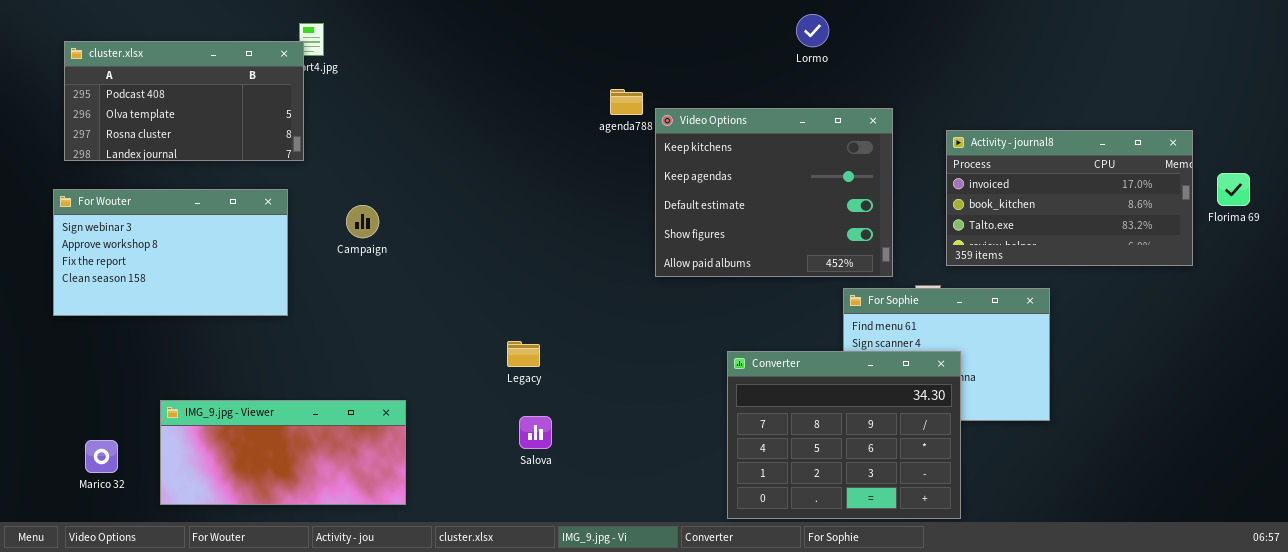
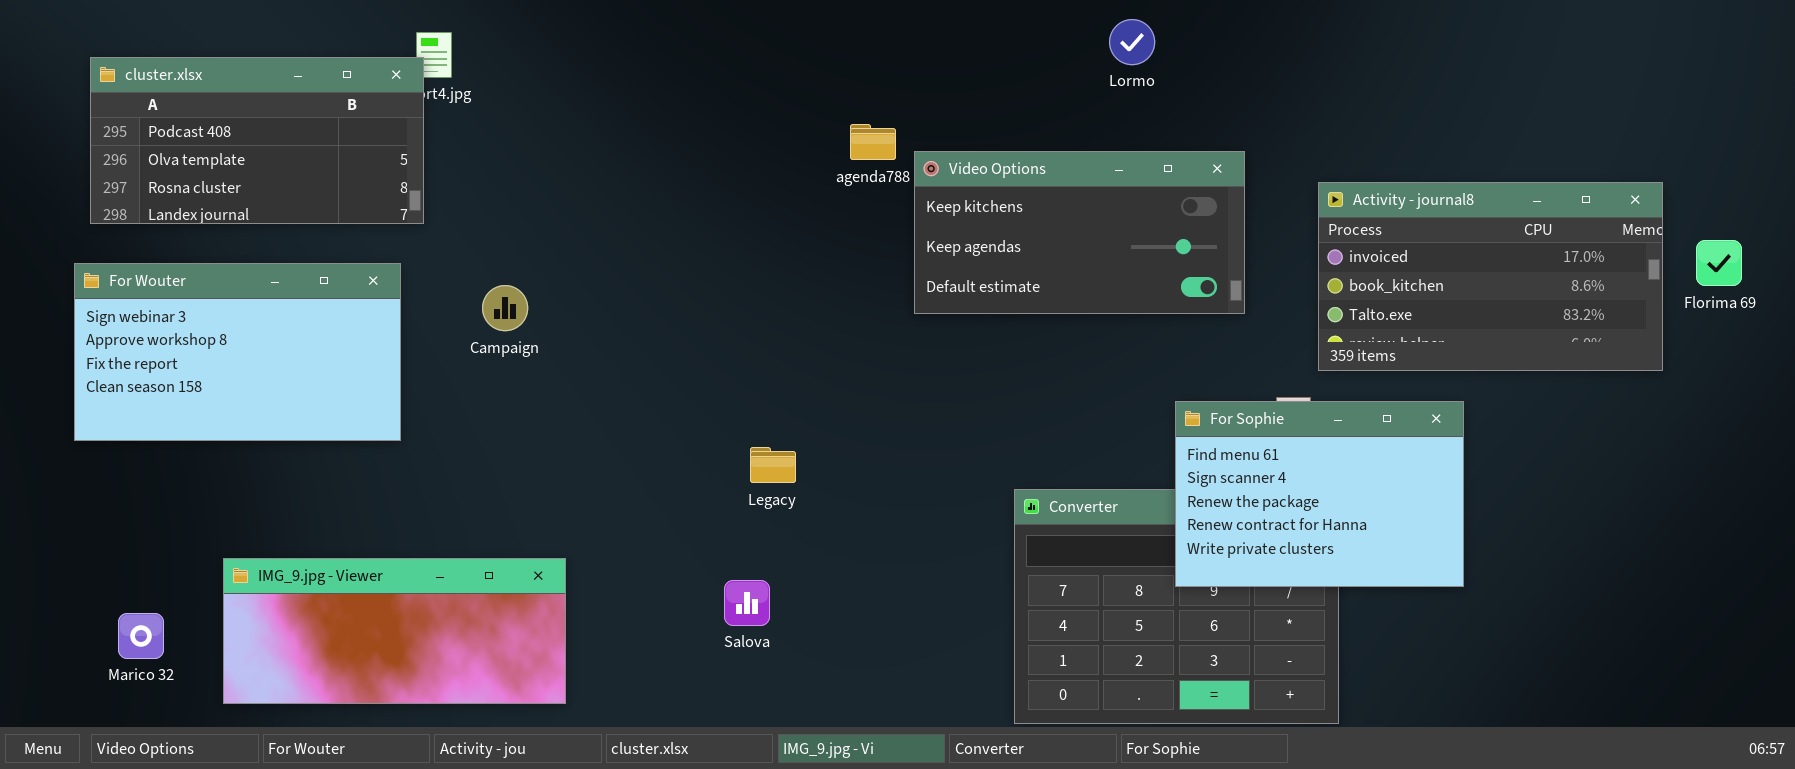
Video Options: [655,108,893,277] -> [914,151,1245,314], resized
For Sophie: [843,288,1050,421] -> [1175,401,1464,587], raised
Legacy: [507,341,540,367] -> [750,447,796,483], moved

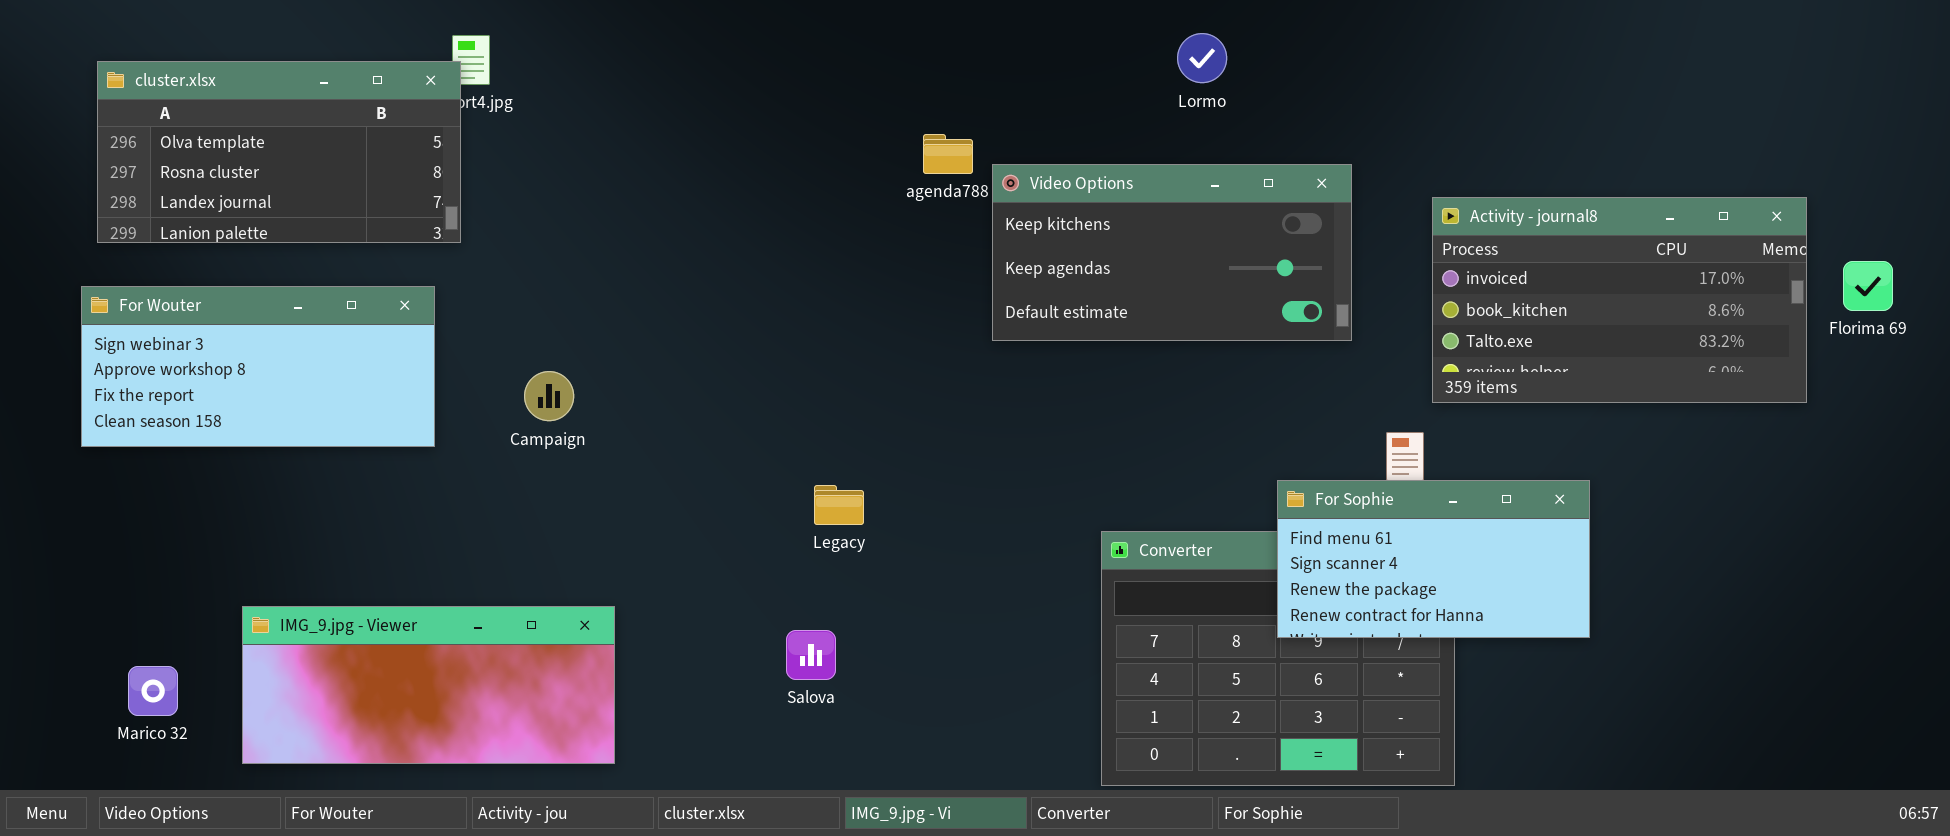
Lormo: [1109,19,1155,65] -> [1177,33,1227,83], moved
cluster.xlsx: [90,57,424,224] -> [97,61,461,243], scrolled down 1 row
For Wouter: [74,263,401,441] -> [81,286,435,447], resized
Campaign: [482,285,528,331] -> [524,371,574,421], moved
For Sophie: [1175,401,1464,587] -> [1277,480,1590,638], resized

